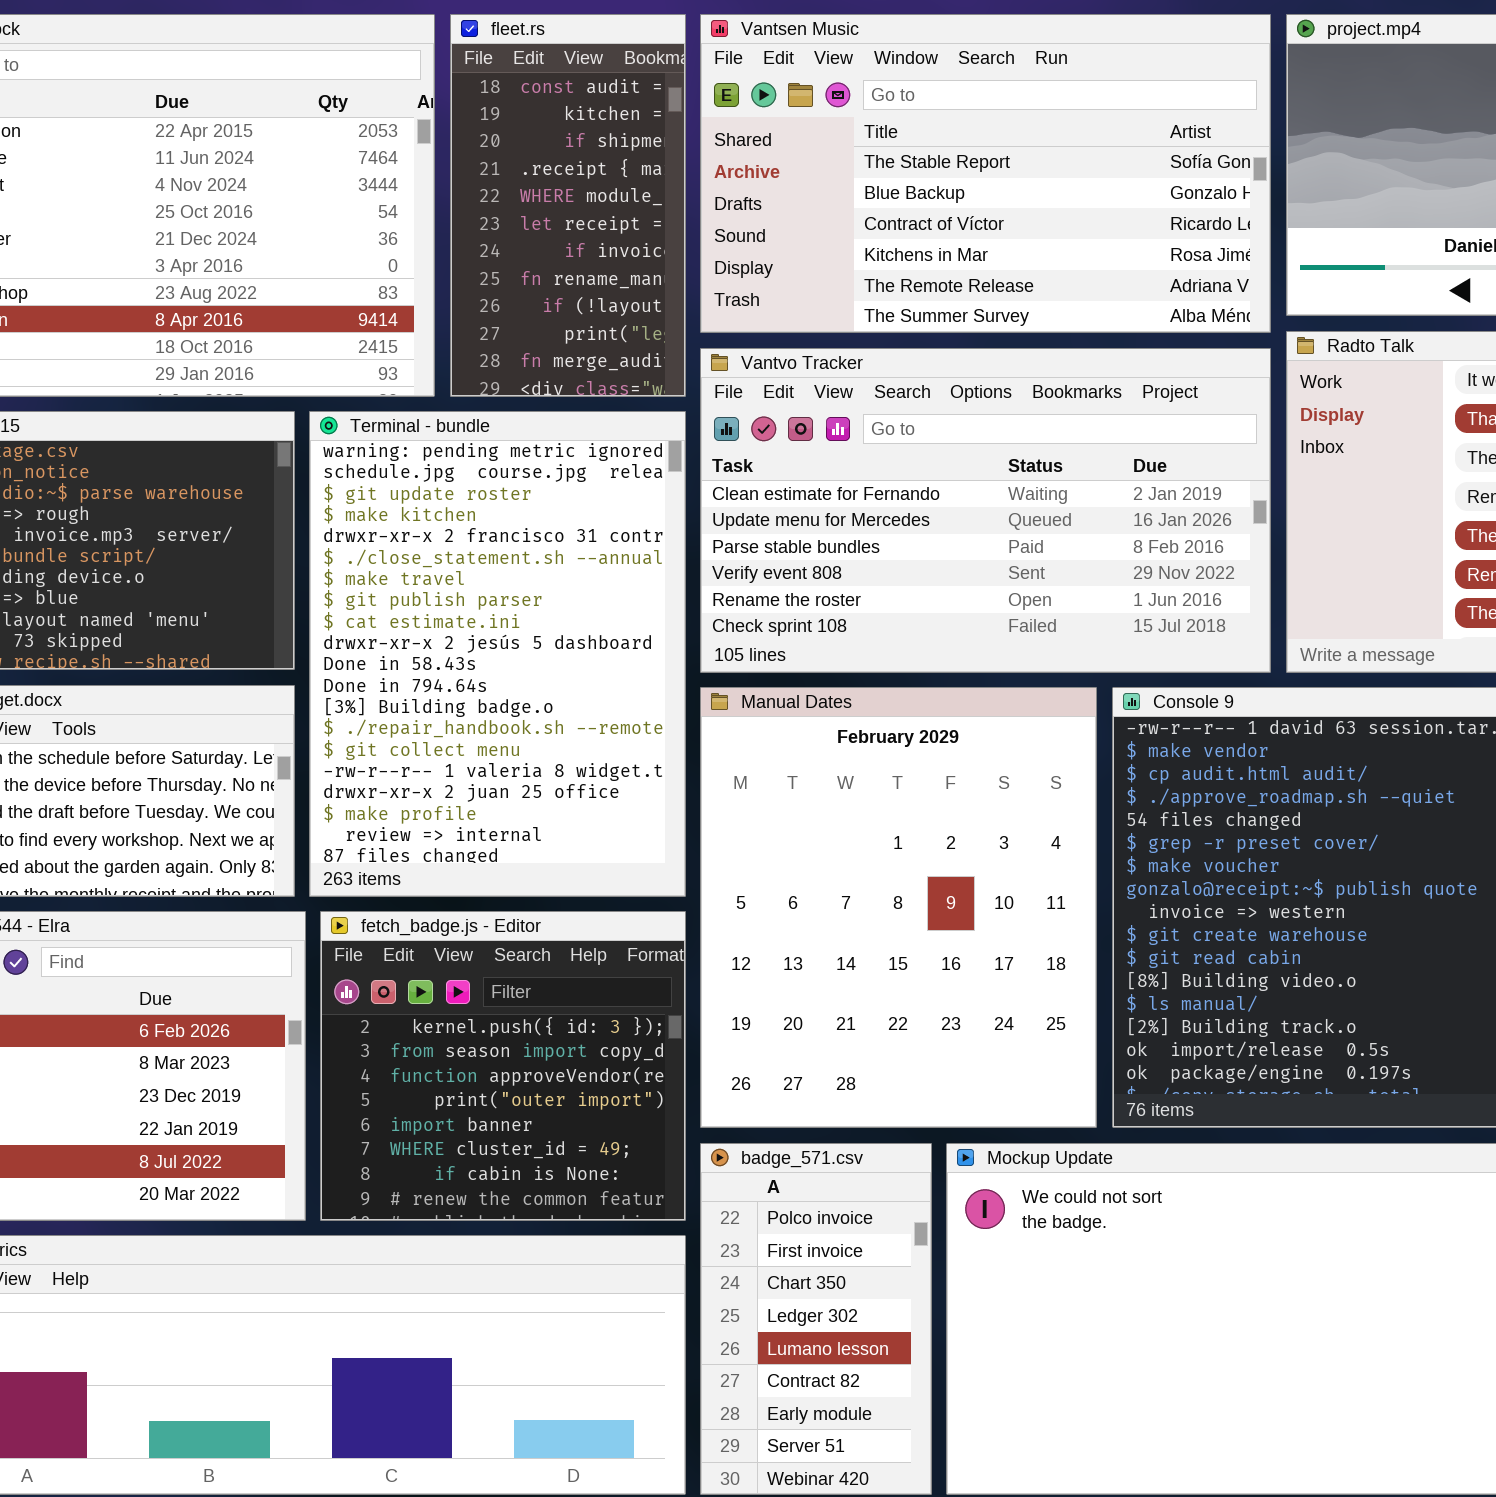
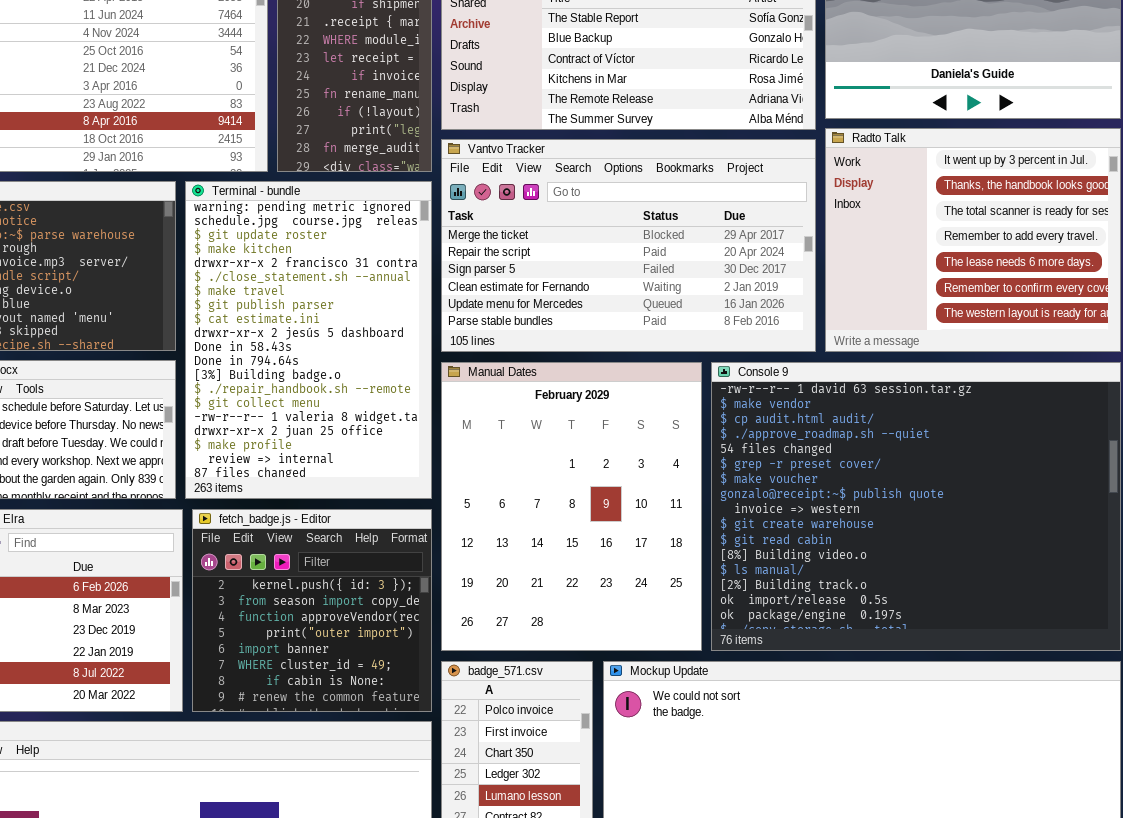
Vantvo Tracker: [700,348,1271,673] -> [441,139,816,352], scrolled up 3 rows

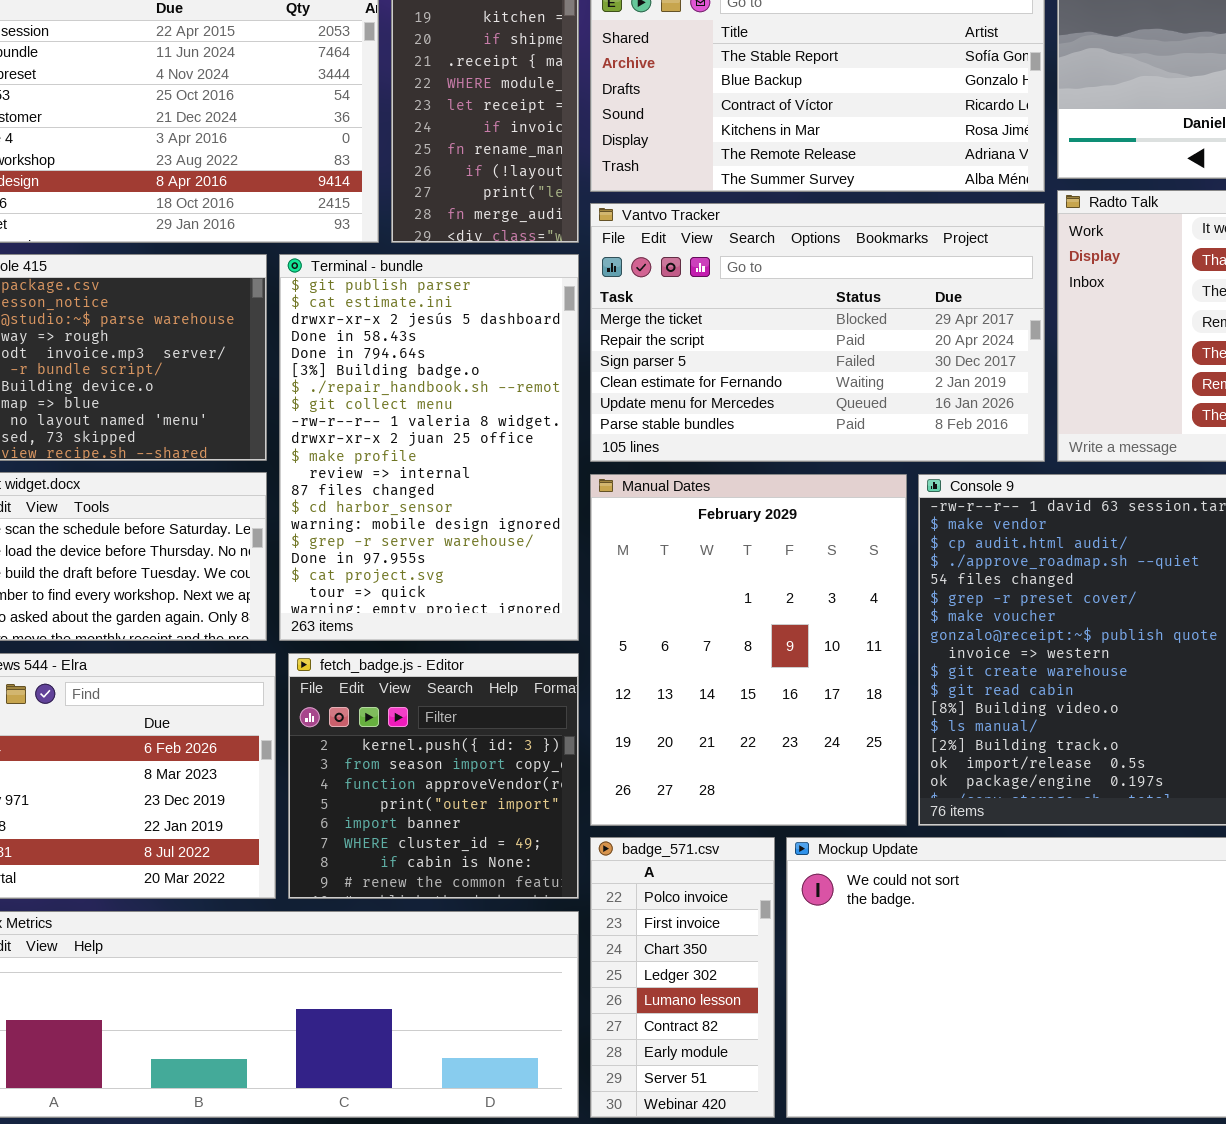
Terminal - bundle: [185,181,432,499] -> [279,254,579,641], scrolled down 7 rows

